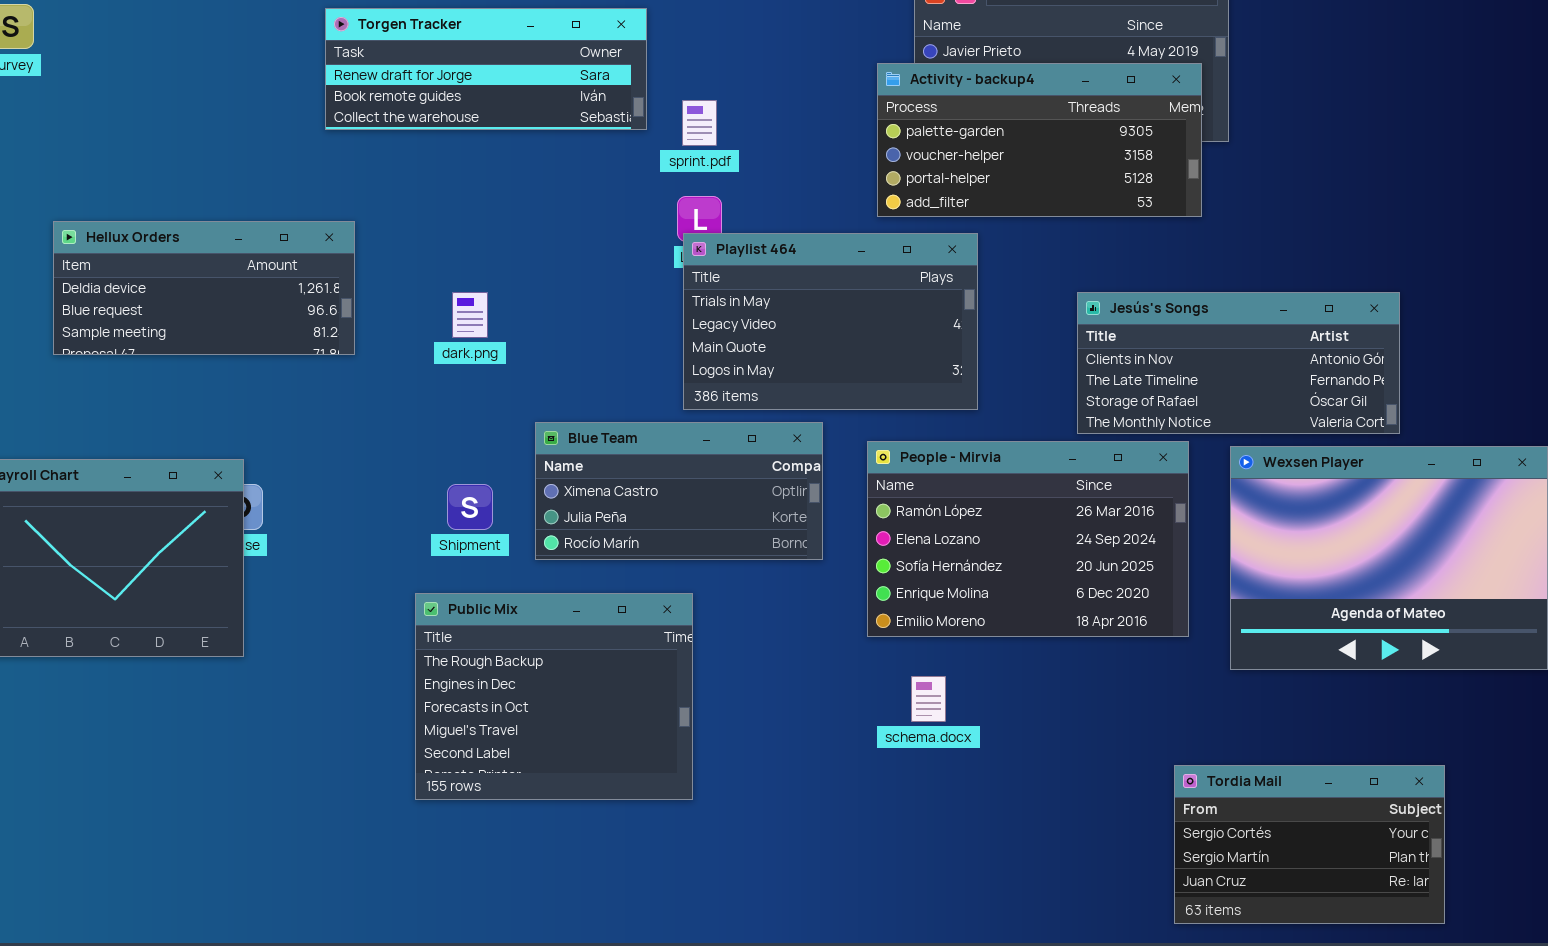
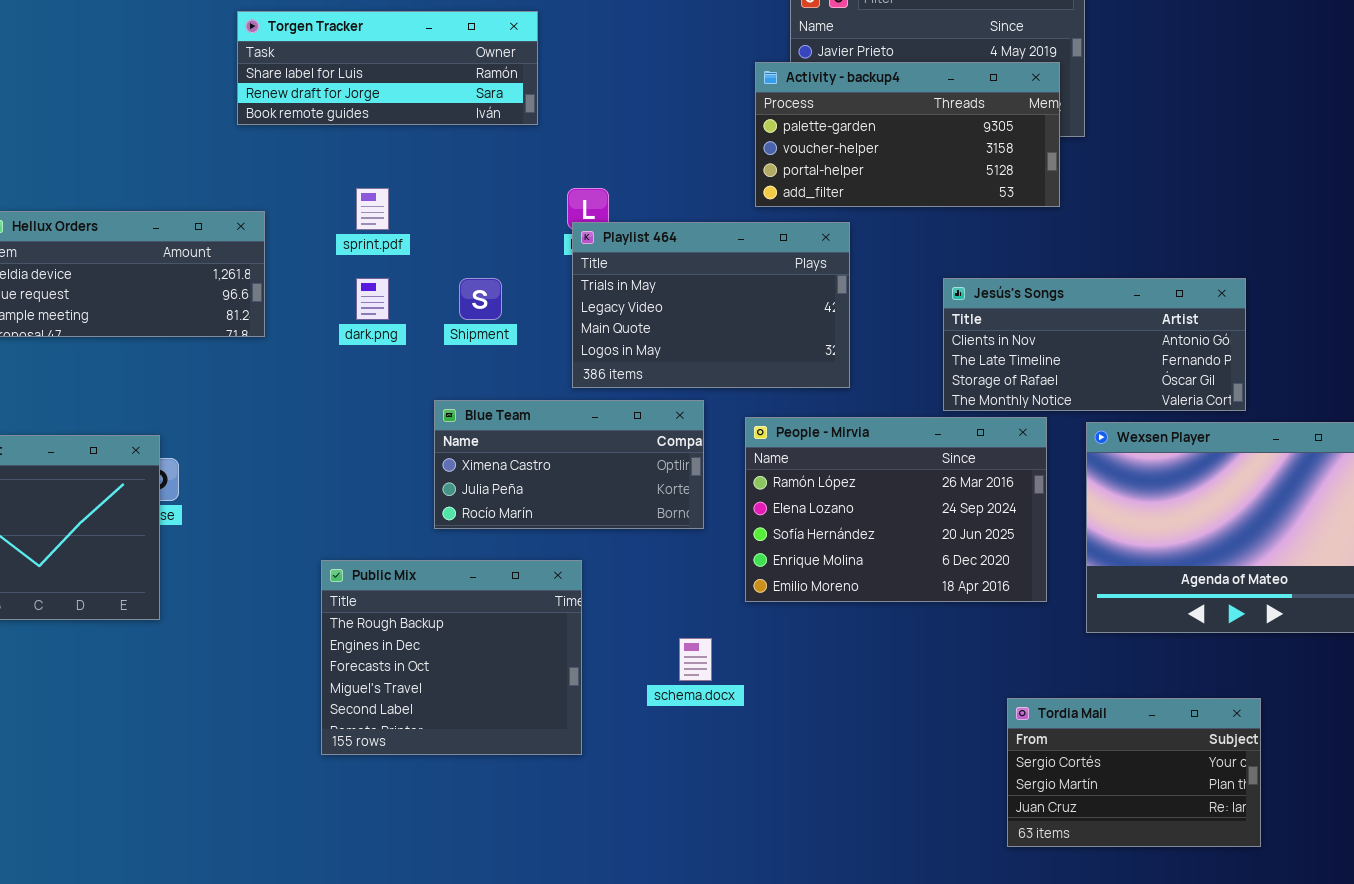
Torgen Tracker: [325,8,647,130] -> [237,11,538,125], scrolled up 1 row
sprint.pdf: [682,100,717,146] -> [356,188,389,230], moved
Shipment: [447,484,493,530] -> [459,278,502,320], moved
schema.docx: [911,676,946,722] -> [679,638,712,681], moved
Tordia Mail: [1174,765,1445,924] -> [1007,698,1261,847], moved

